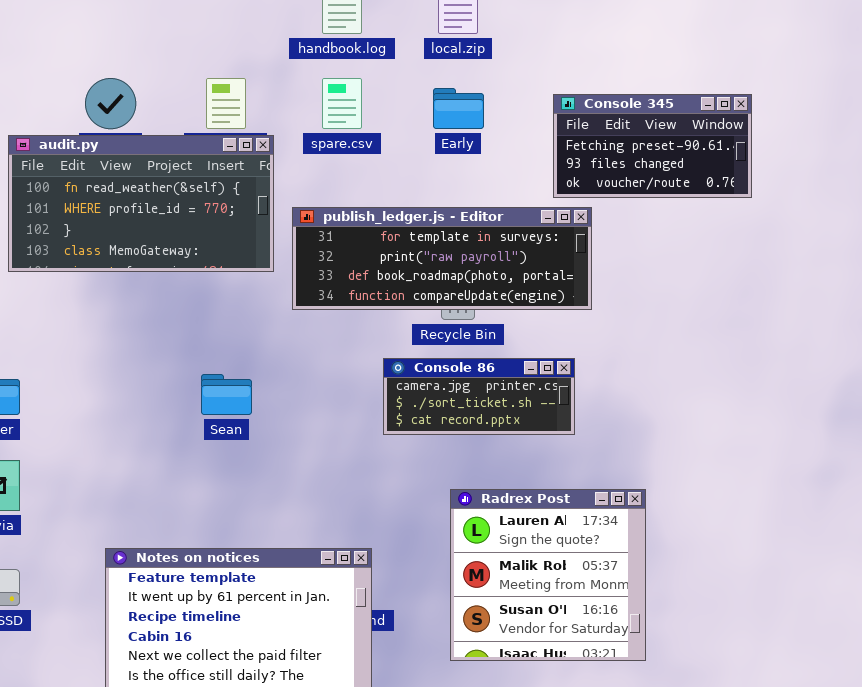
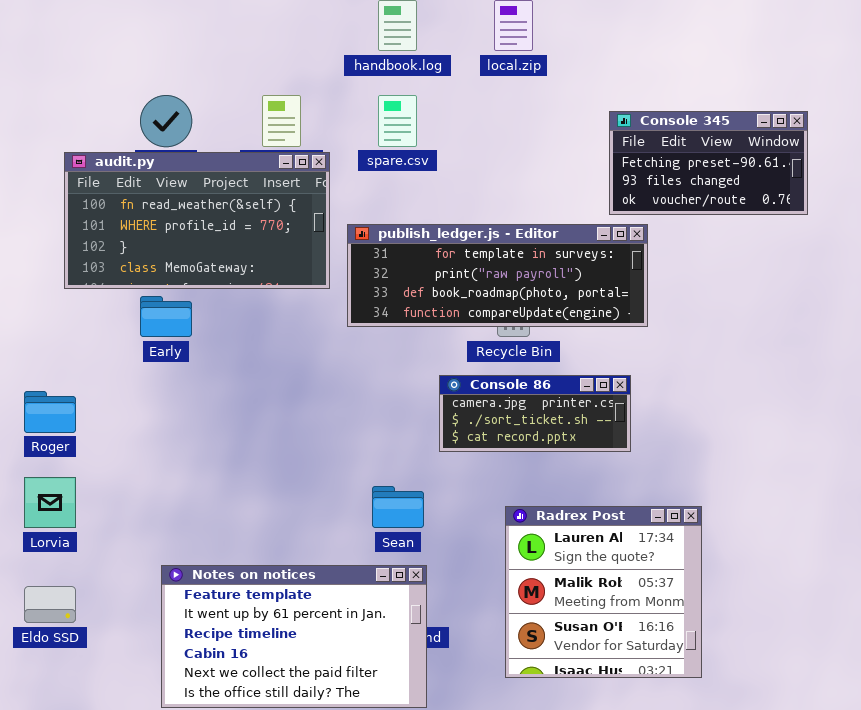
Early: [433,88,484,129] -> [140,296,192,337], moved
Sean: [201,374,252,415] -> [372,486,424,528], moved

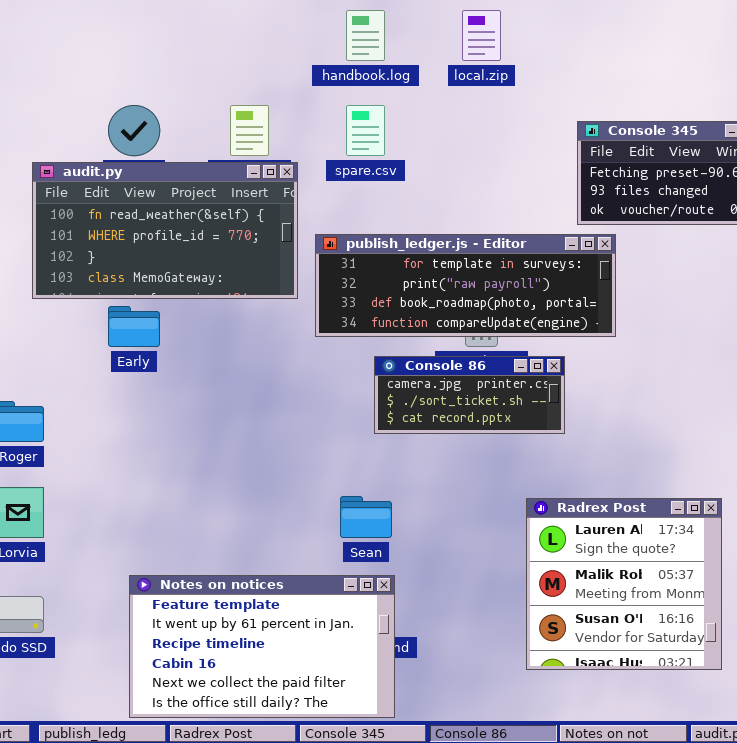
Console 86: [439,375,631,452] -> [374,356,565,434], moved
Radrex Post: [505,506,702,678] -> [526,498,722,670], moved

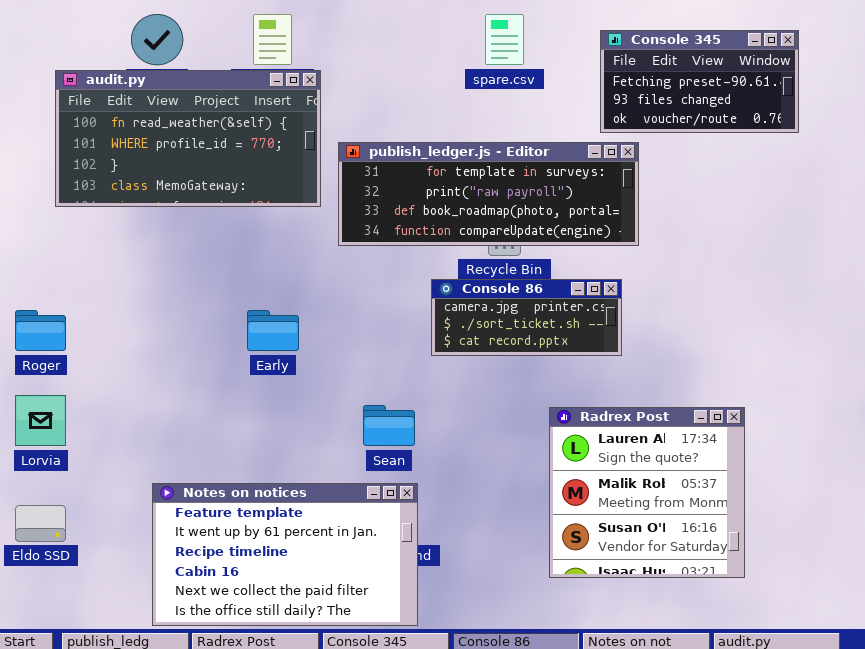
spare.csv: [346,105,385,156] -> [485,14,524,65], moved
Early: [108,306,160,347] -> [247,310,299,351], moved
Console 86: [374,356,565,434] -> [431,279,622,356], moved

